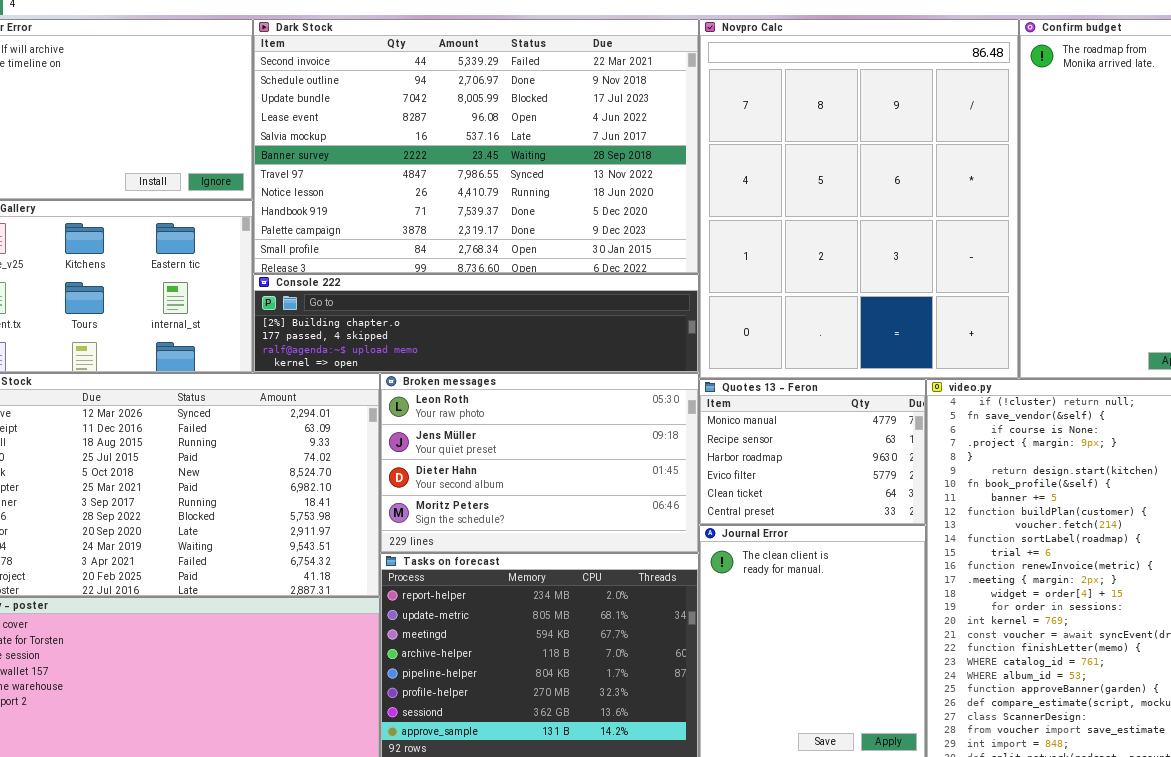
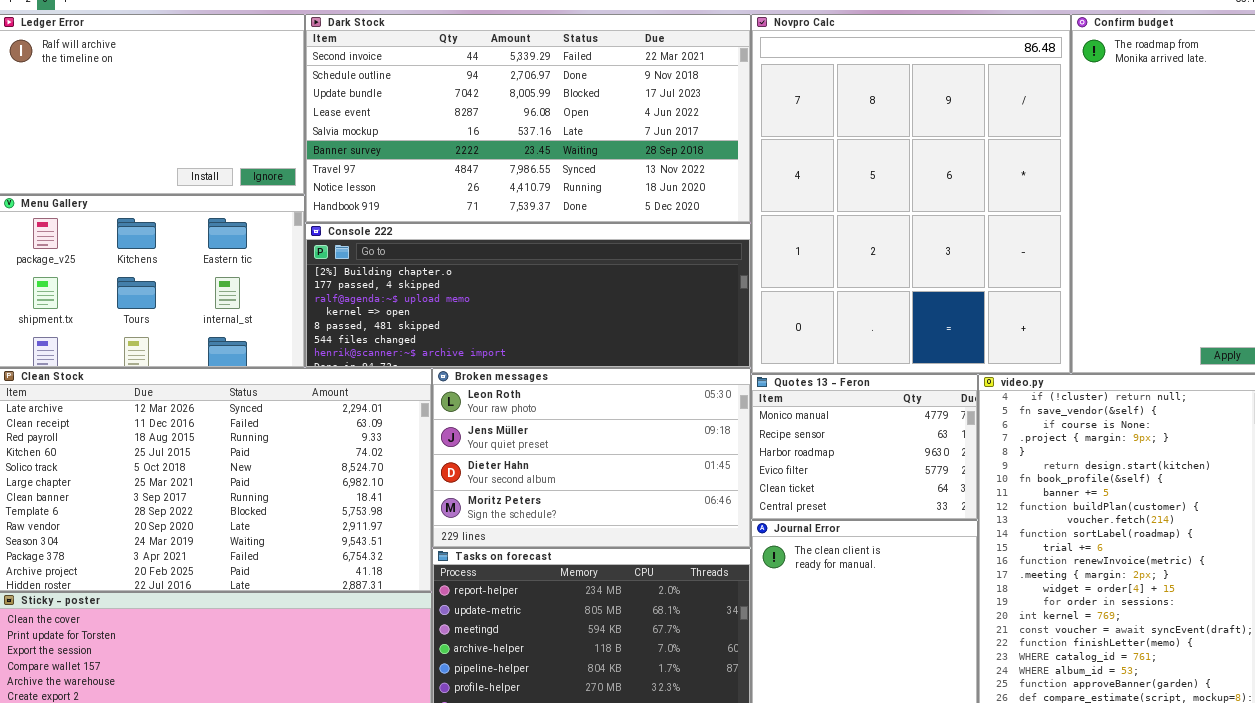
Dark Stock: [253,19,699,274] -> [305,14,751,223], resized
Console 222: [253,274,699,373] -> [305,223,751,368], resized

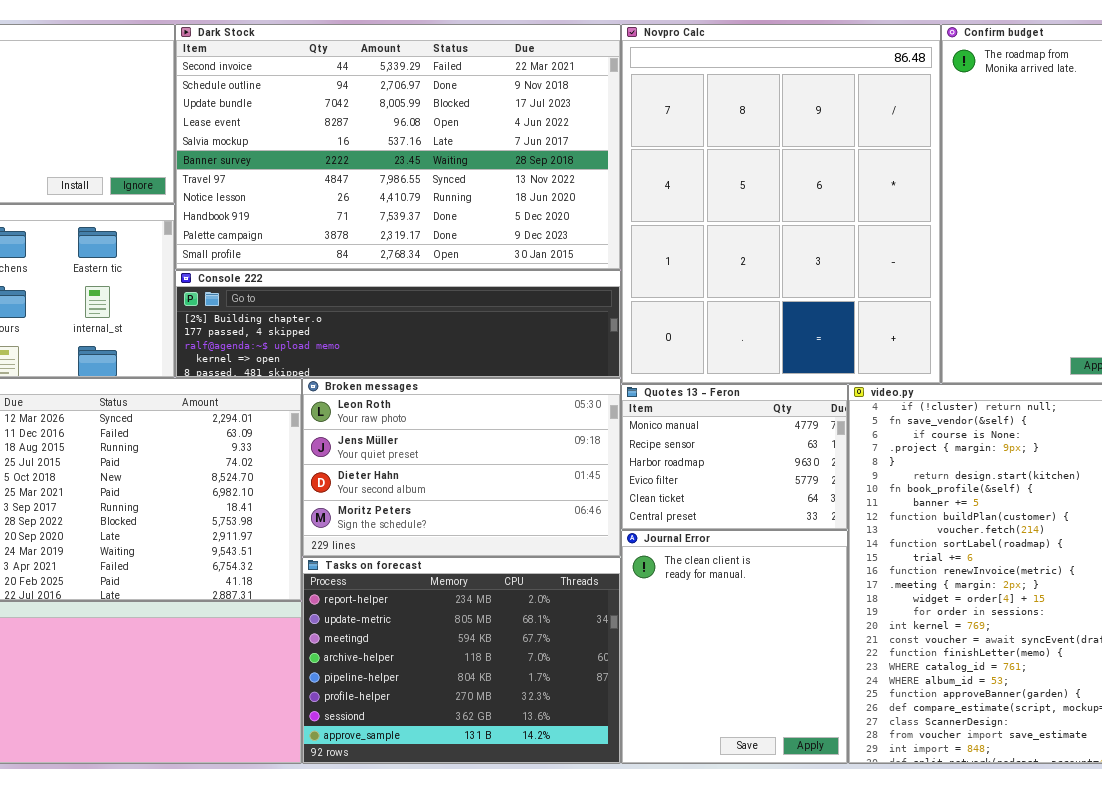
Dark Stock: [305,14,751,223] -> [175,24,621,270], resized
Console 222: [305,223,751,368] -> [175,270,621,378], resized

